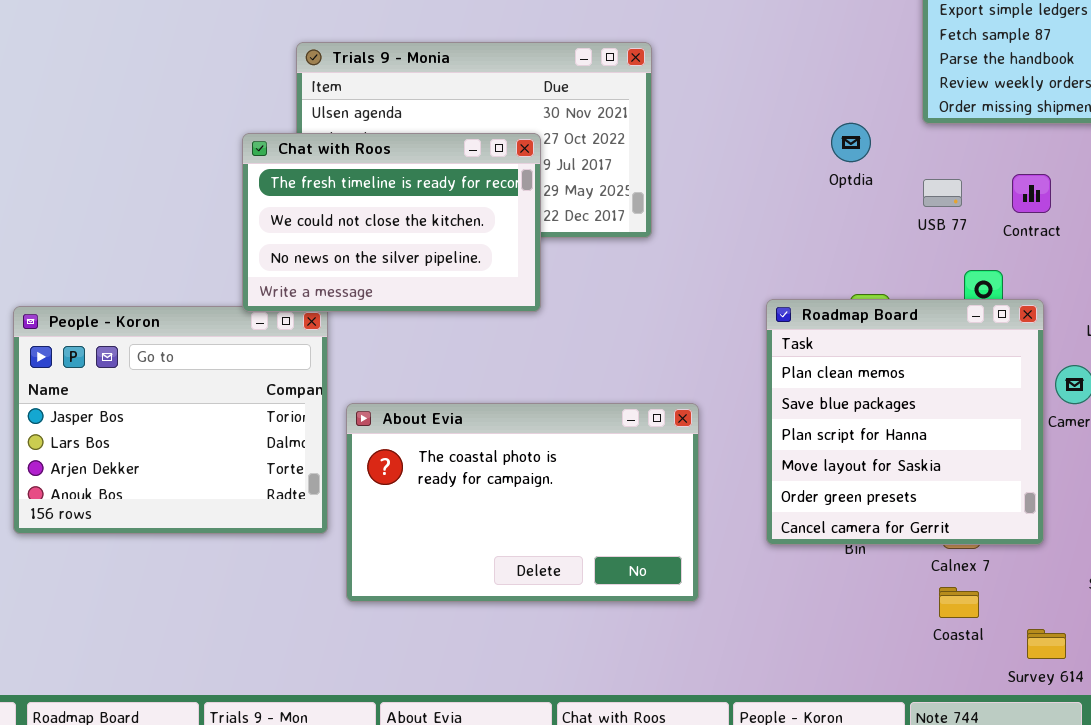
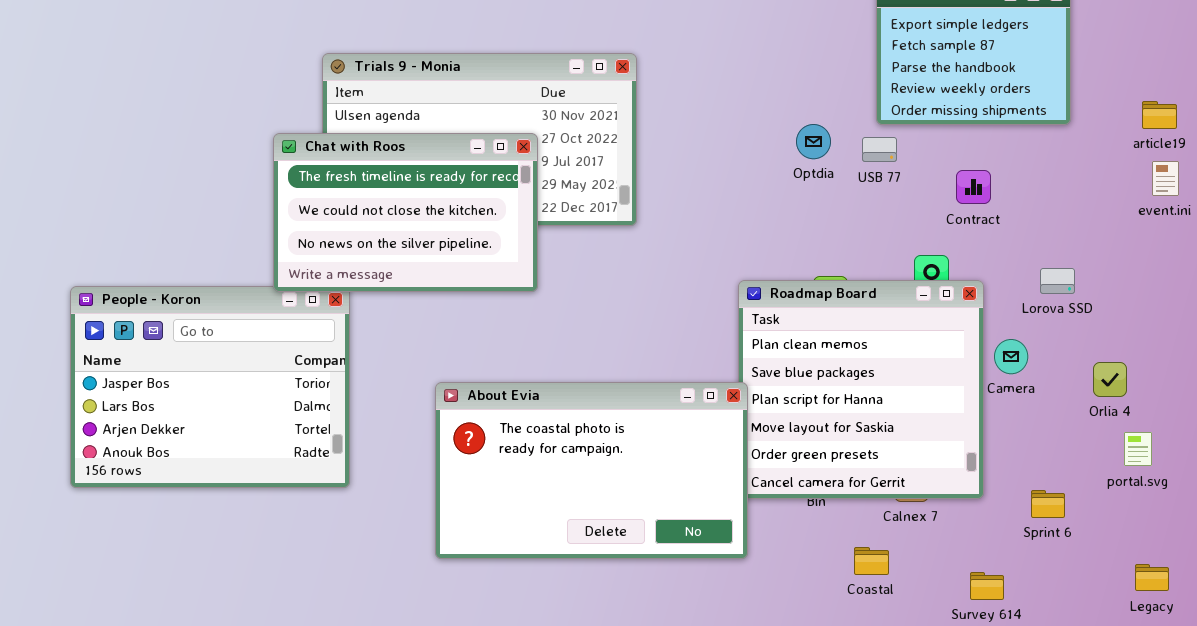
USB 77: [923,179,962,207] -> [862,137,897,162], moved
About Evia: [346,403,699,602] -> [435,382,748,559], moved
Coastal: [939,587,979,618] -> [854,547,889,575], moved

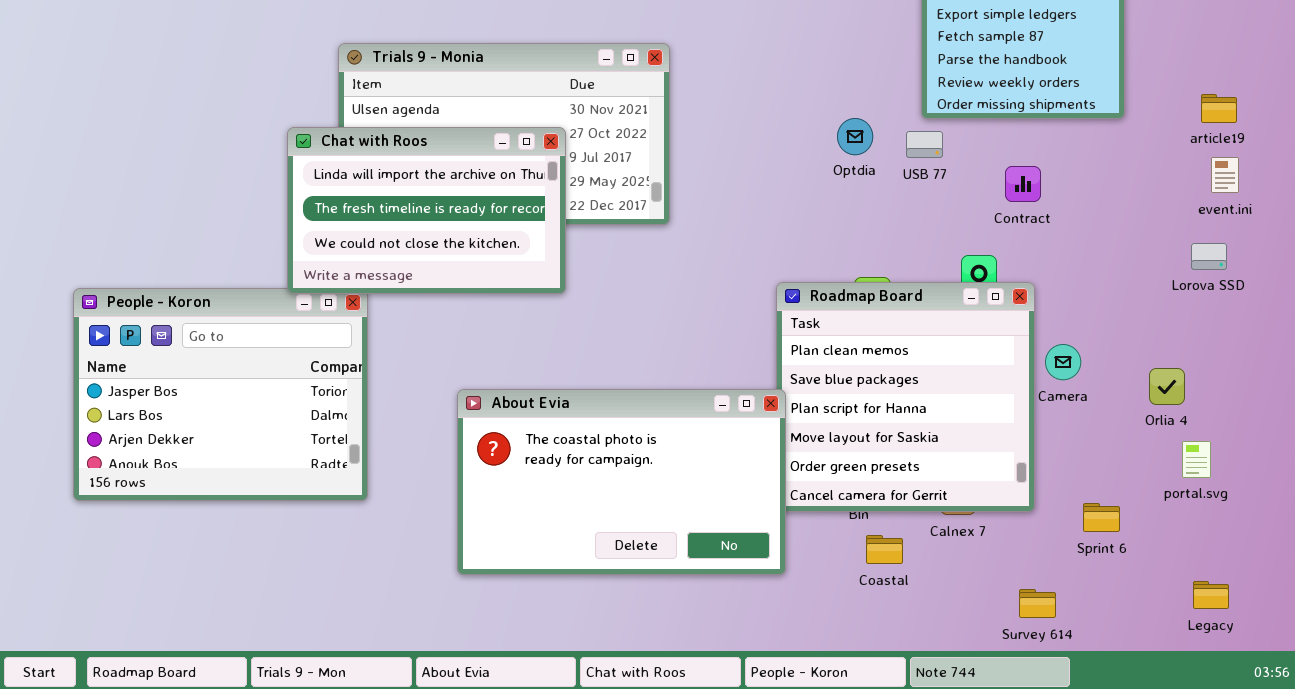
Chat with Roos: [273,133,538,292] -> [287,127,566,294], scrolled up 1 row
Lorova SSD: [1040,268,1075,294] -> [1191,243,1227,270], moved
Coastal: [854,547,889,575] -> [866,535,903,564], moved

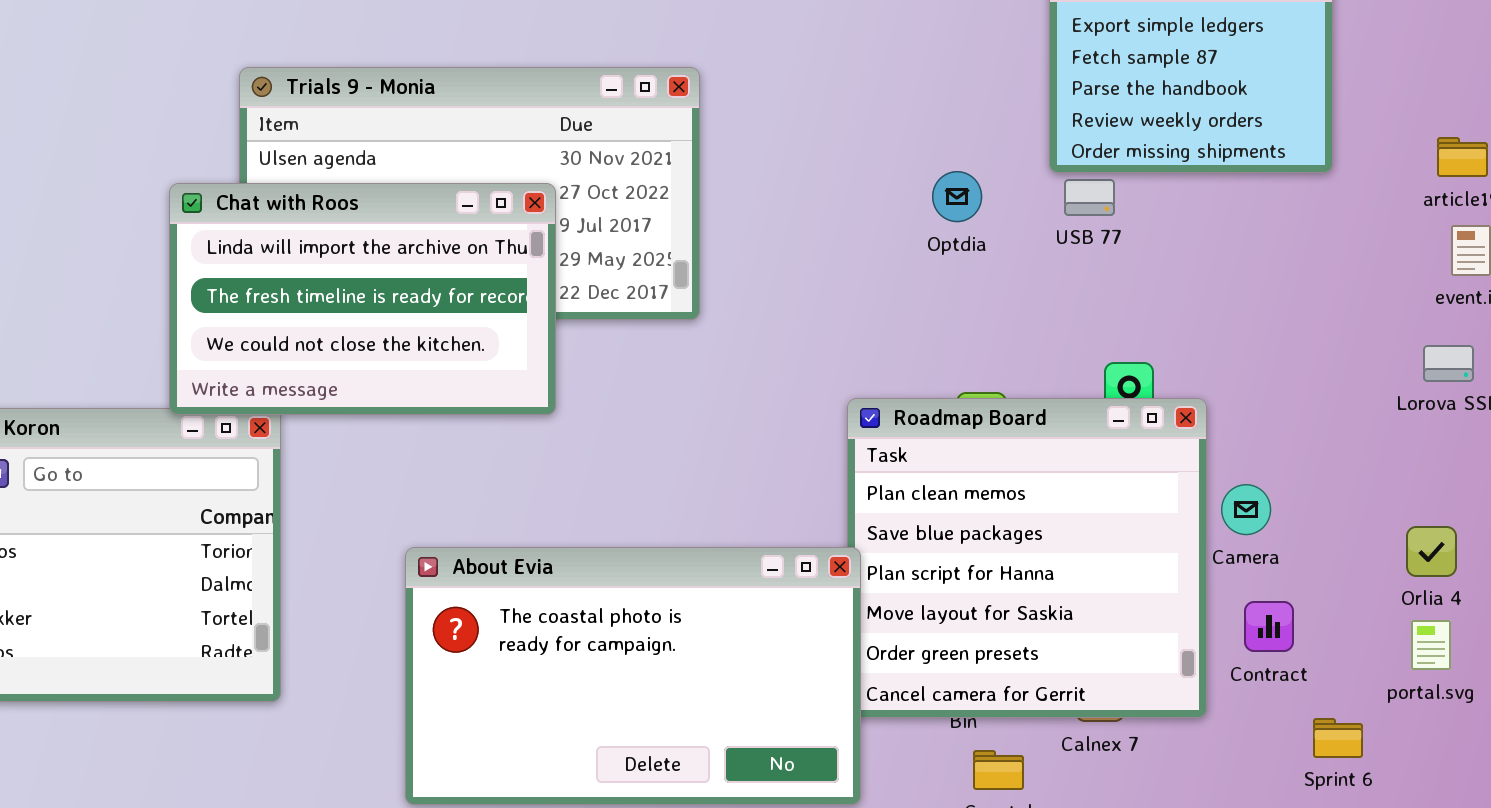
USB 77: [906,131,943,158] -> [1064,179,1115,216], moved
Contract: [1005,166,1041,202] -> [1244,601,1294,652], moved
Orlia 4: [1149,368,1185,405] -> [1406,526,1457,577], moved
Sprint 6: [1083,503,1120,532] -> [1313,718,1363,758], moved

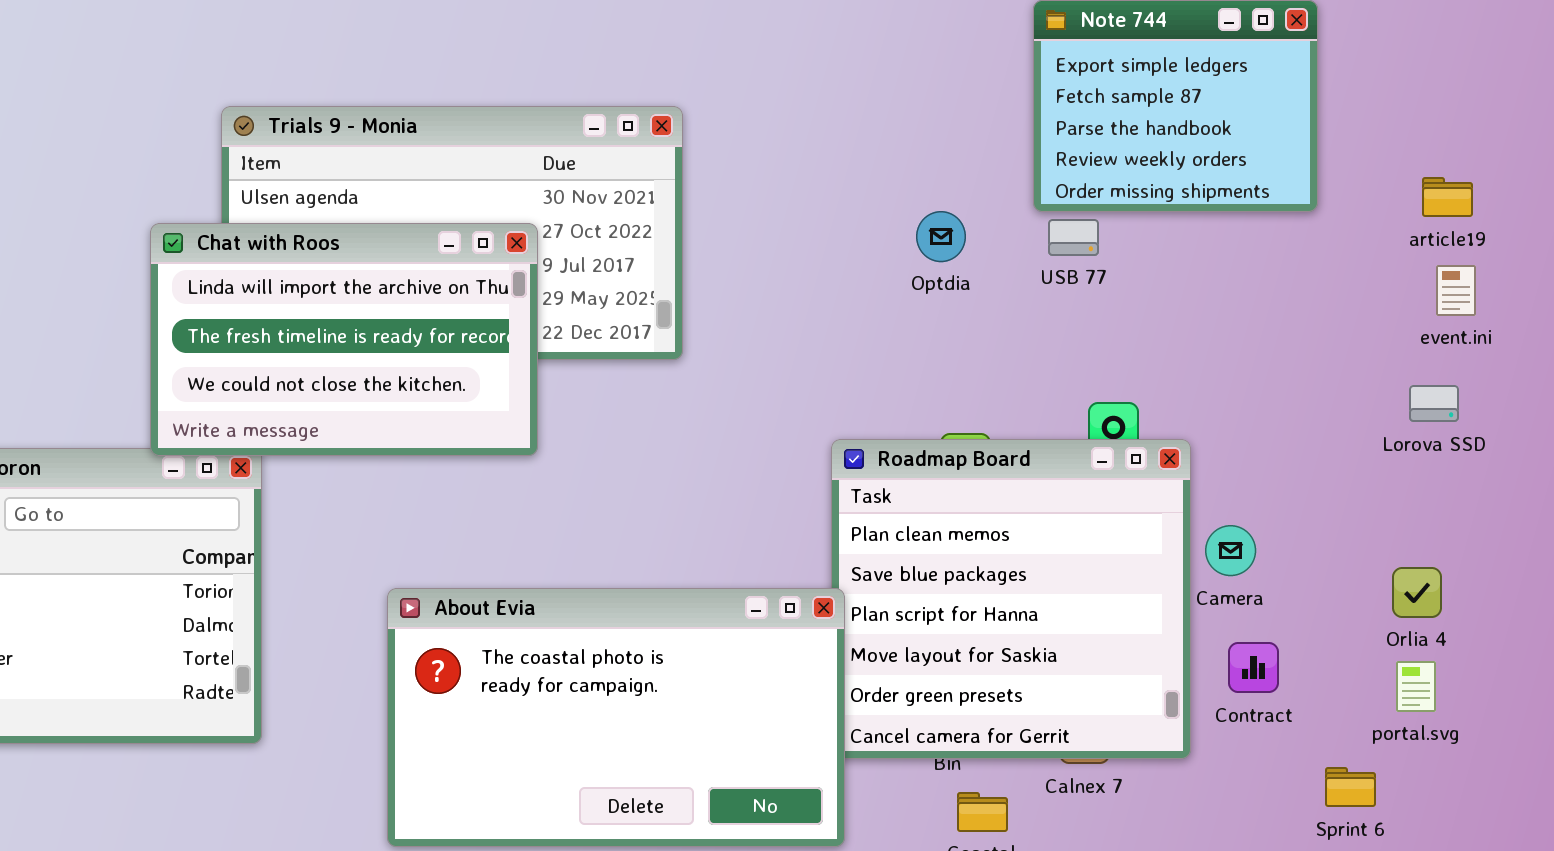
Sprint 6: [1313,718,1363,758] -> [1325,767,1376,807], moved

